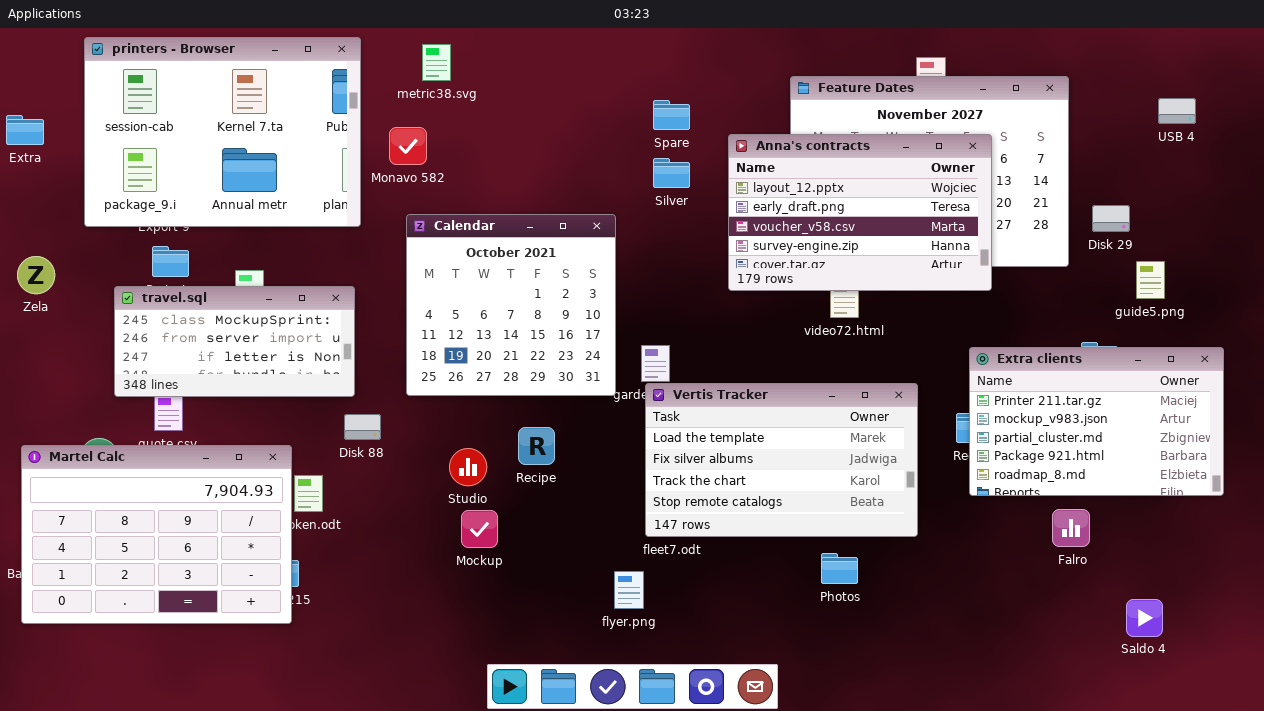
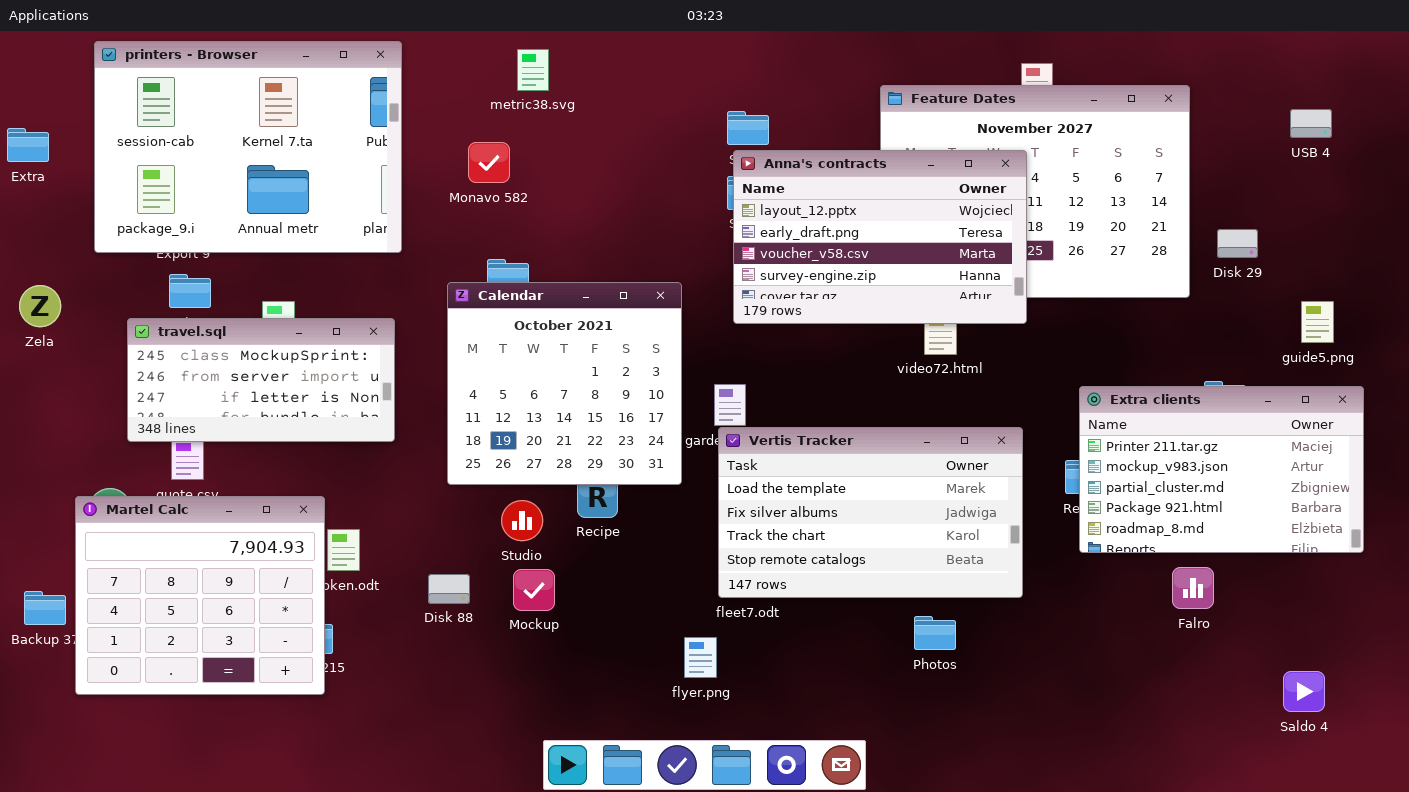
metric38.svg: [422,44,451,81] -> [517,49,549,91], moved
Monavo 582: [389,127,427,165] -> [468,142,510,183], moved
Anna's contracts: [728,134,992,291] -> [733,150,1027,324], moved
Calendar: [406,214,616,396] -> [447,282,682,485], moved
guide5.png: [1136,261,1165,299] -> [1301,301,1334,343], moved
Disk 88: [344,414,381,440] -> [428,574,470,604], moved
Martel Calc: [21,445,292,624] -> [75,496,325,695], resized
Saldo 4: [1126,599,1163,637] -> [1283,671,1325,712], moved

